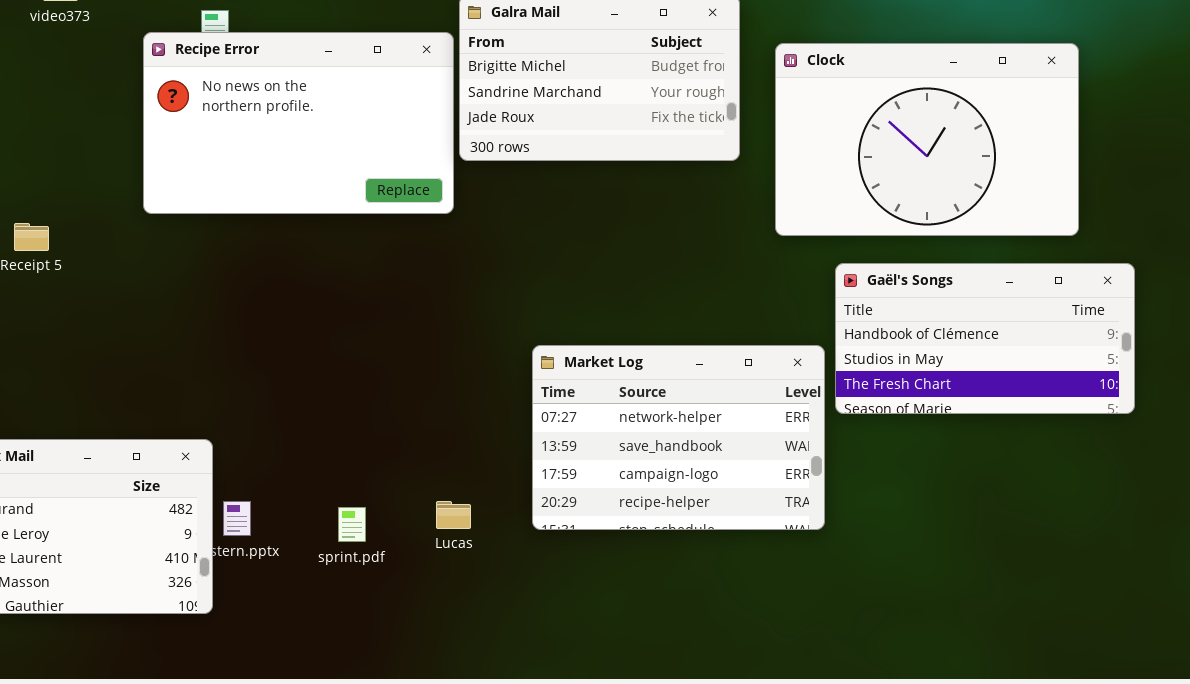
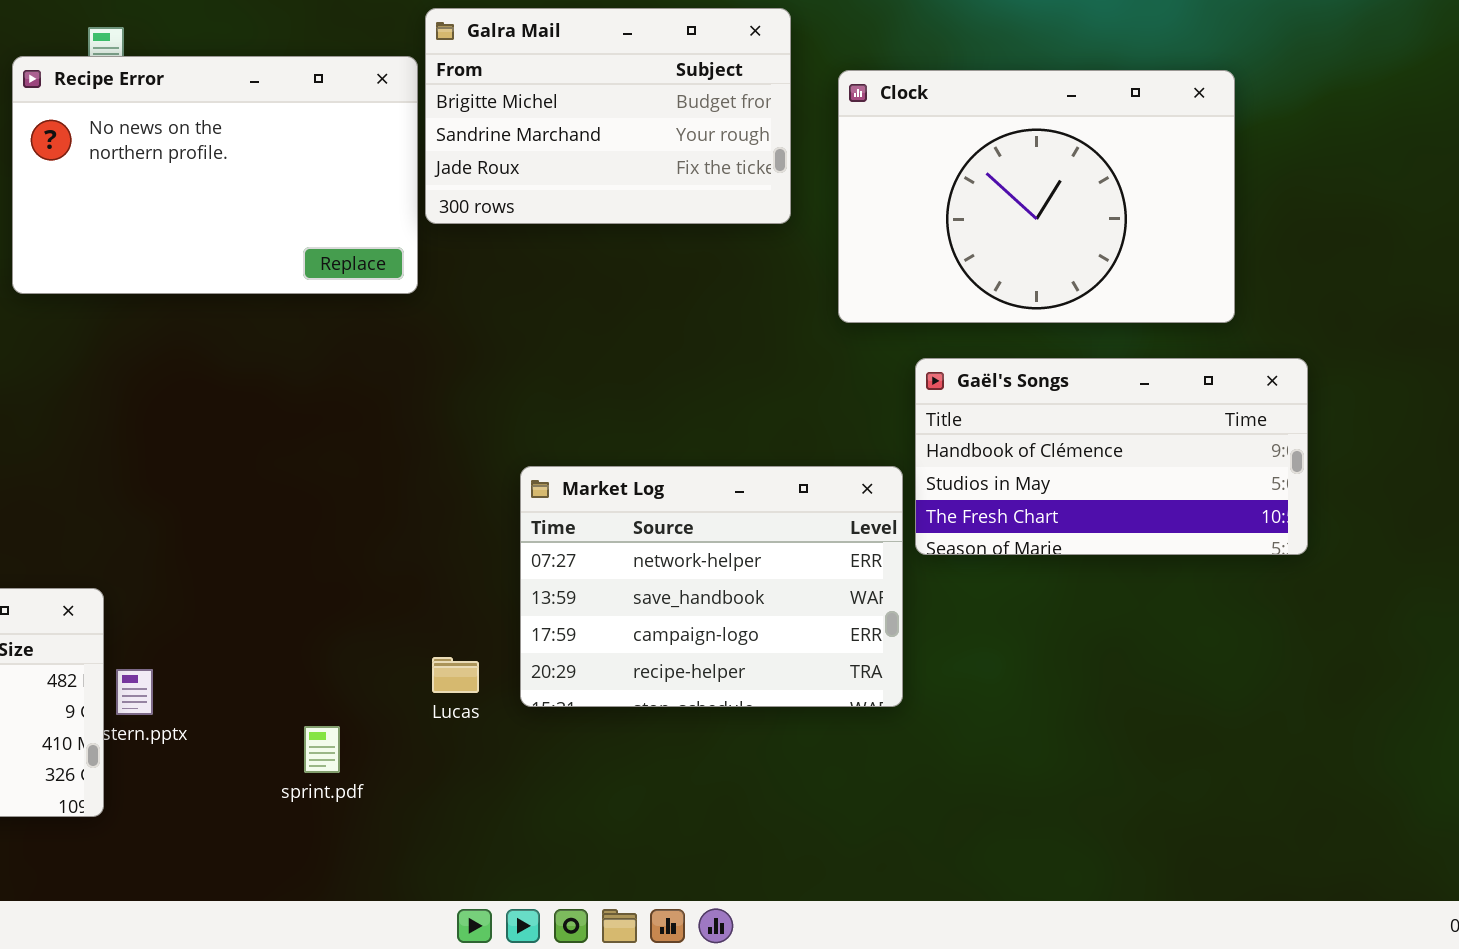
Lucas: [436,501,471,529] -> [432,657,479,693], moved
sprint.pdf: [338,507,366,542] -> [304,726,340,773], moved

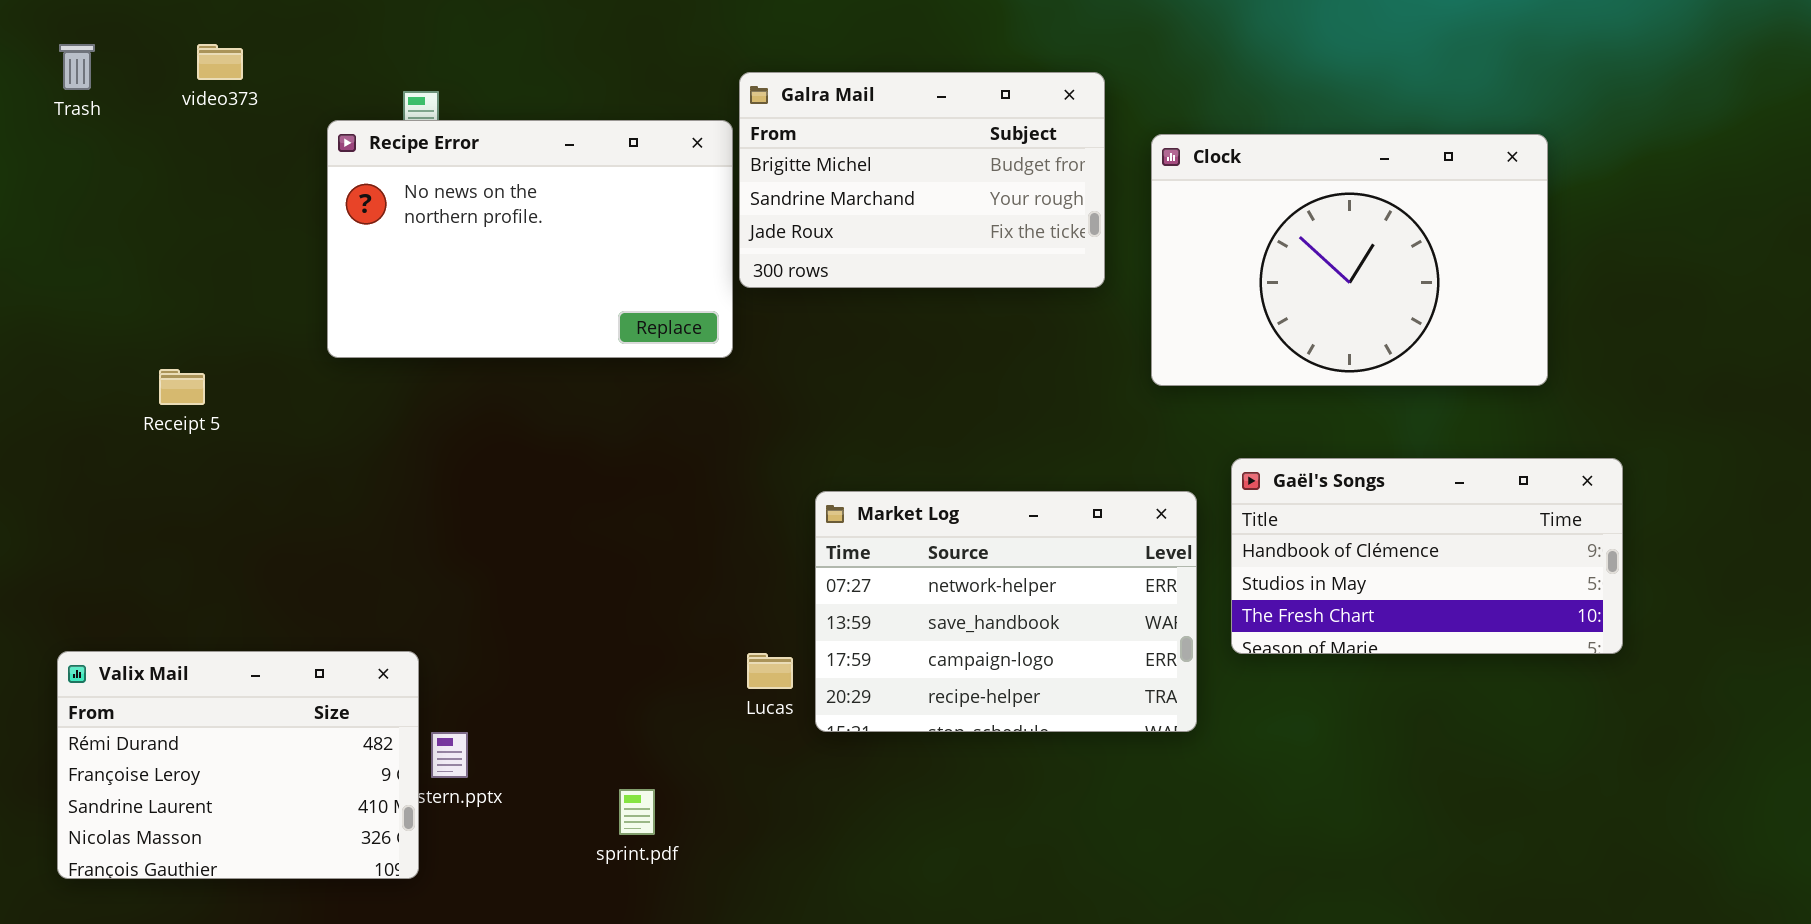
Gaël's Songs: [915,358,1308,555] -> [1231,458,1623,654], moved
Market Log: [520,466,903,707] -> [815,491,1197,732], moved
Lucas: [432,657,479,693] -> [747,653,793,689], moved

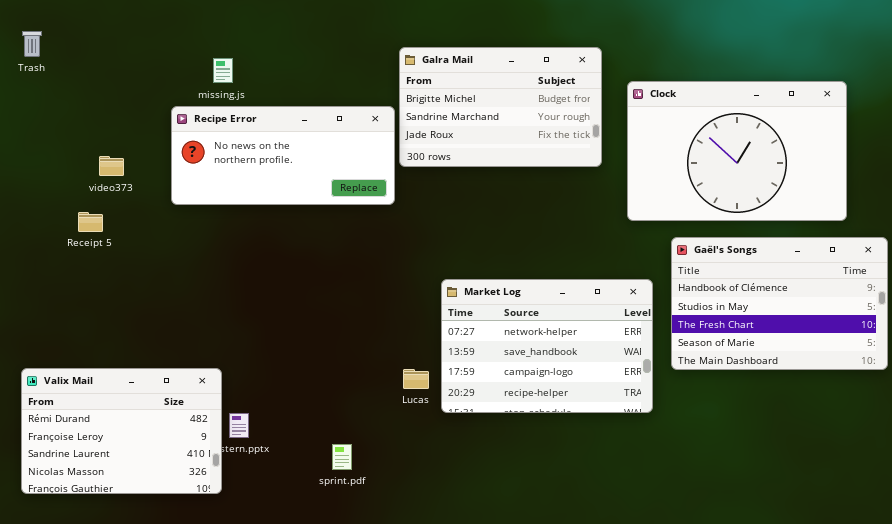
video373: [197,44,243,80] -> [99,156,124,176], moved
Recipe Error: [327,120,733,358] -> [171,106,395,205], resized
Gaël's Songs: [1231,458,1623,654] -> [671,237,888,370], resized

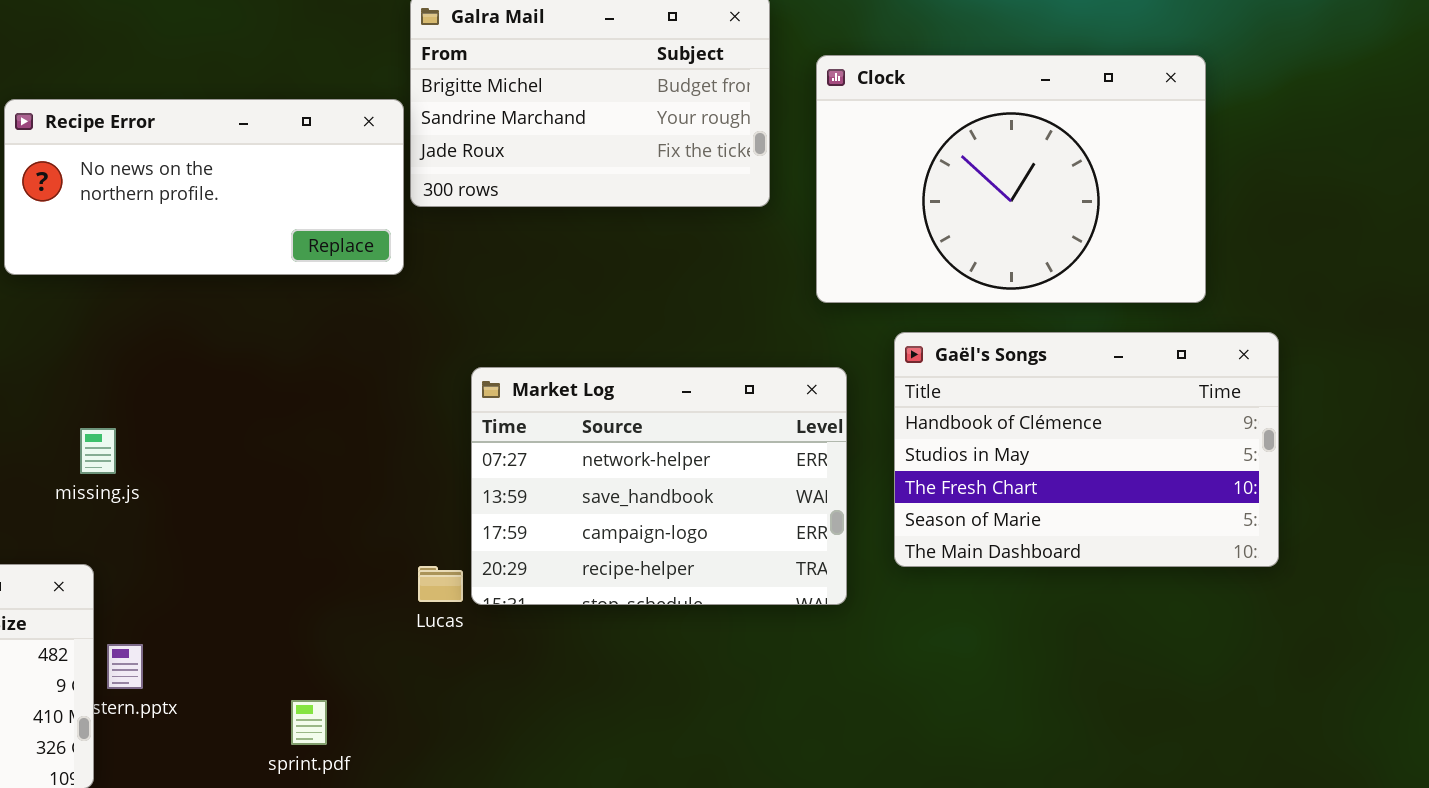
missing.js: [213,58,233,83] -> [80,428,116,474], moved
Market Log: [441,279,653,413] -> [471,367,847,605], moved

